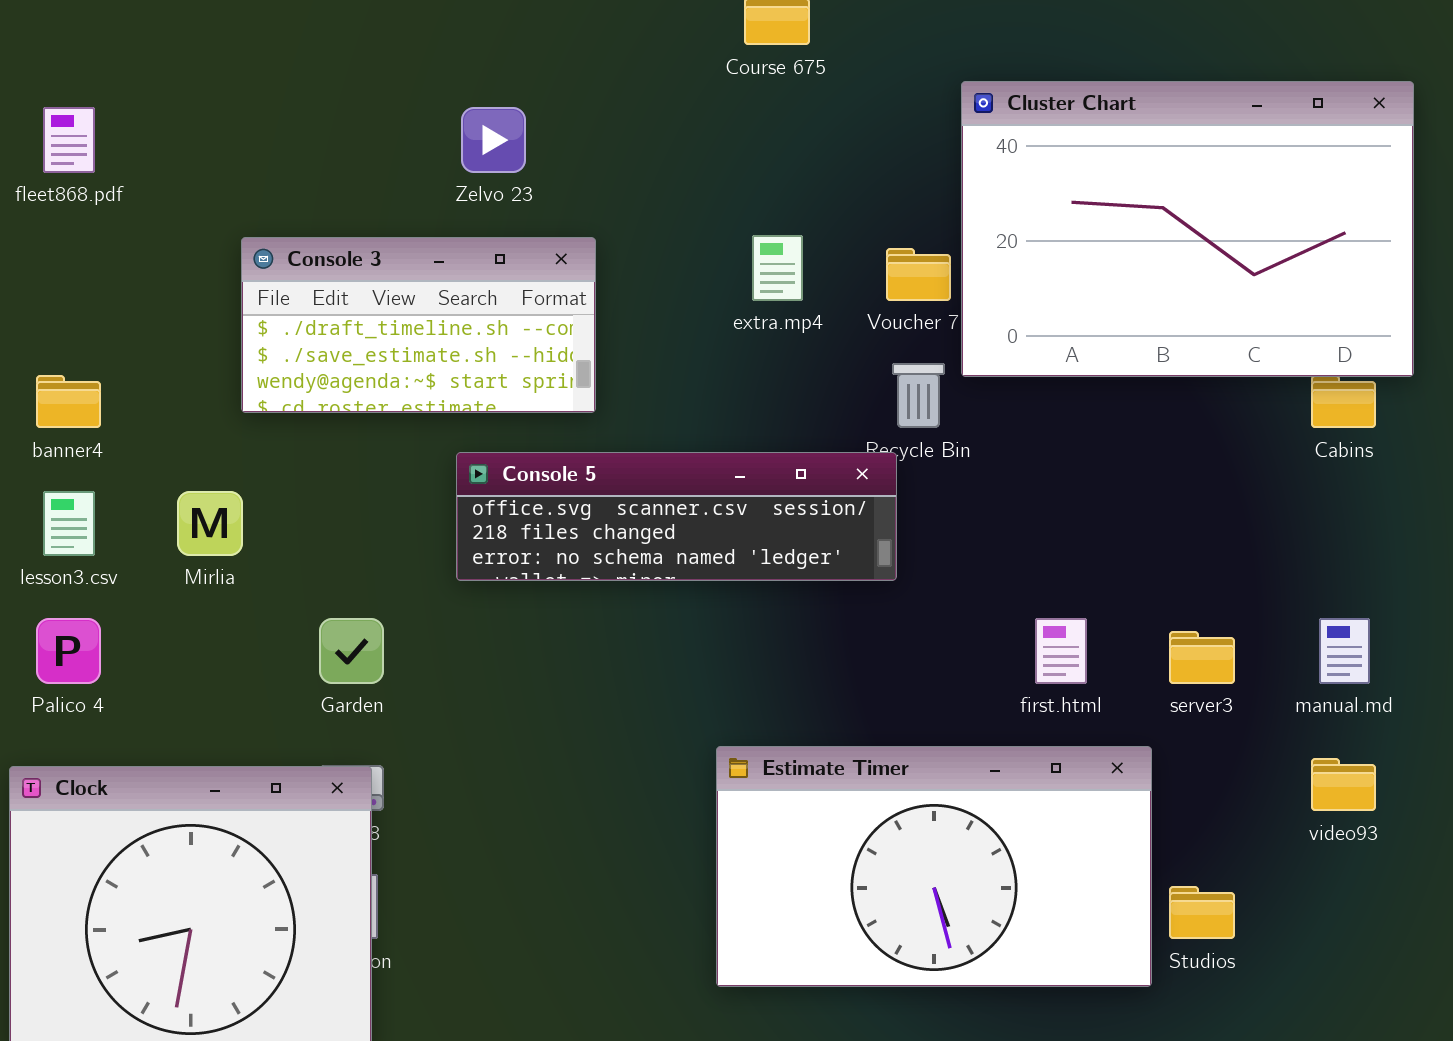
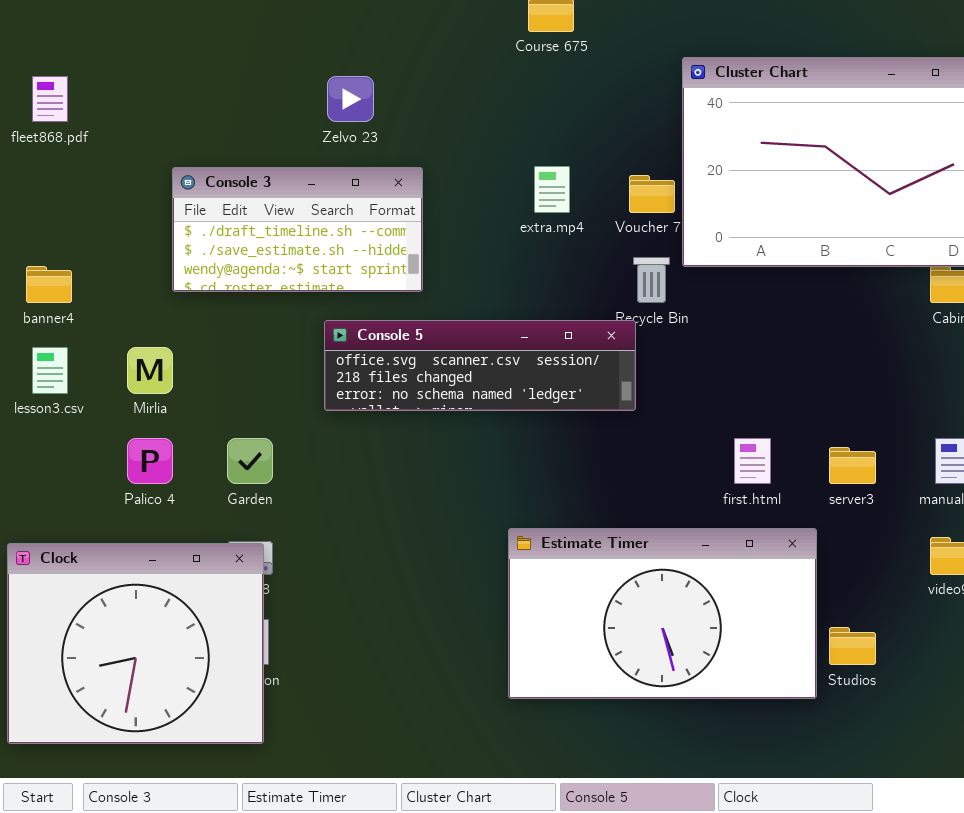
Palico 4: [36,618,101,684] -> [127,438,173,484], moved

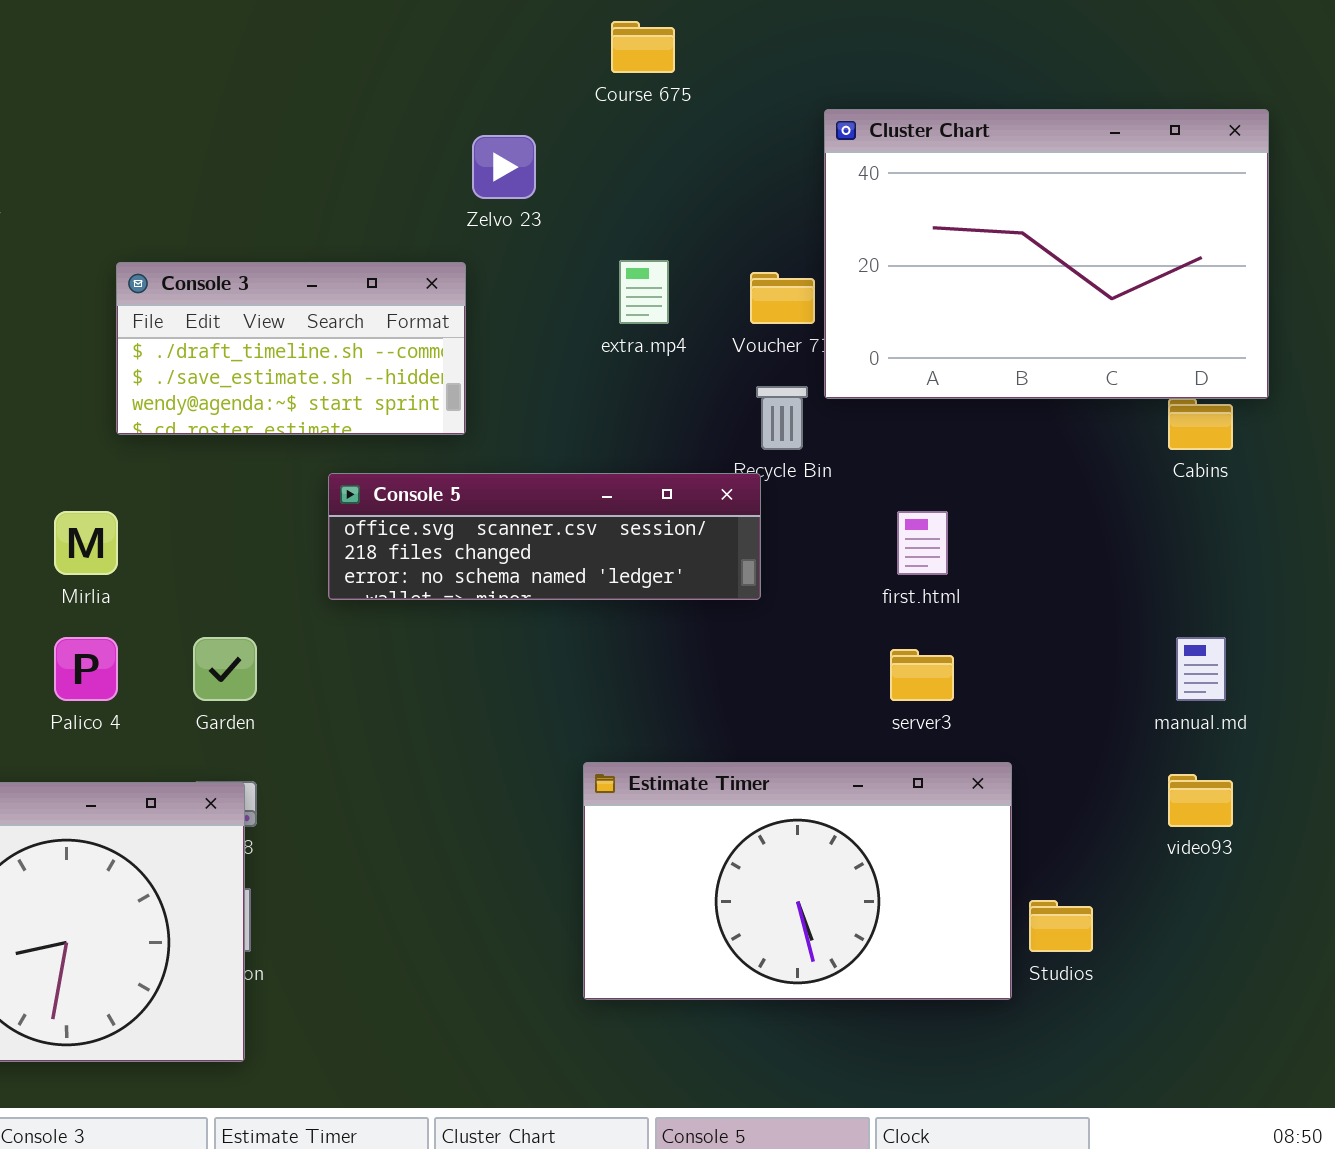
Zelvo 23: [327,76,374,122] -> [472,135,536,199], moved
first.html: [734,438,771,484] -> [897,511,948,575], moved
server3: [829,447,876,484] -> [890,649,954,701], moved

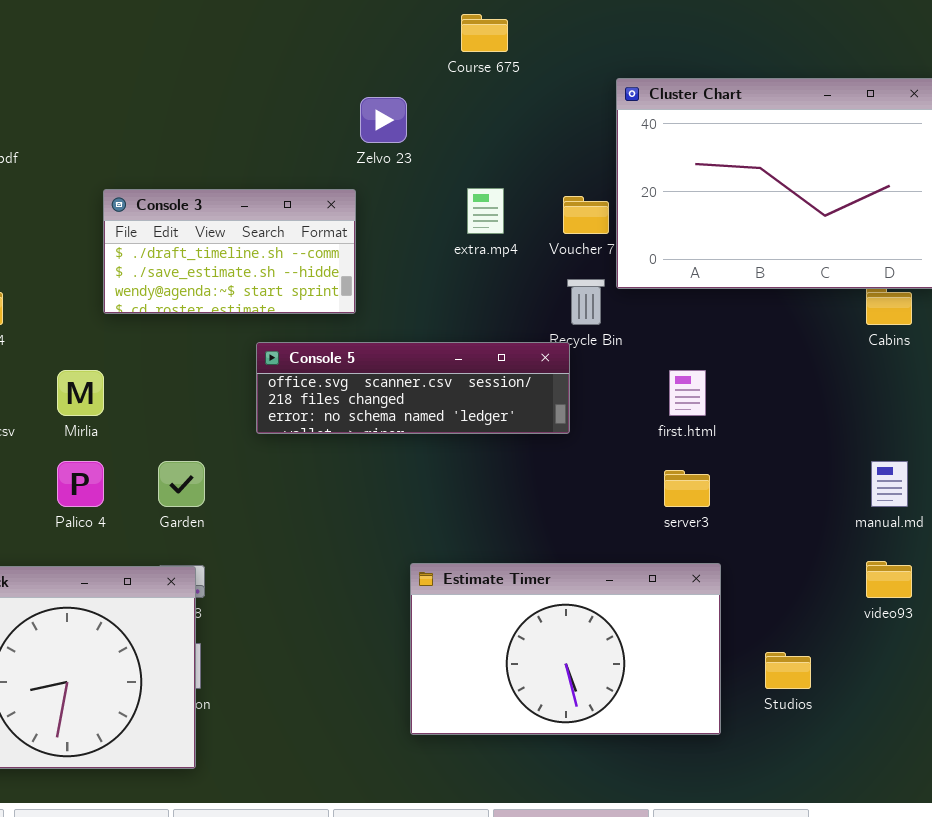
Estimate Timer: [583,762,1012,1000] -> [410,563,721,735], moved

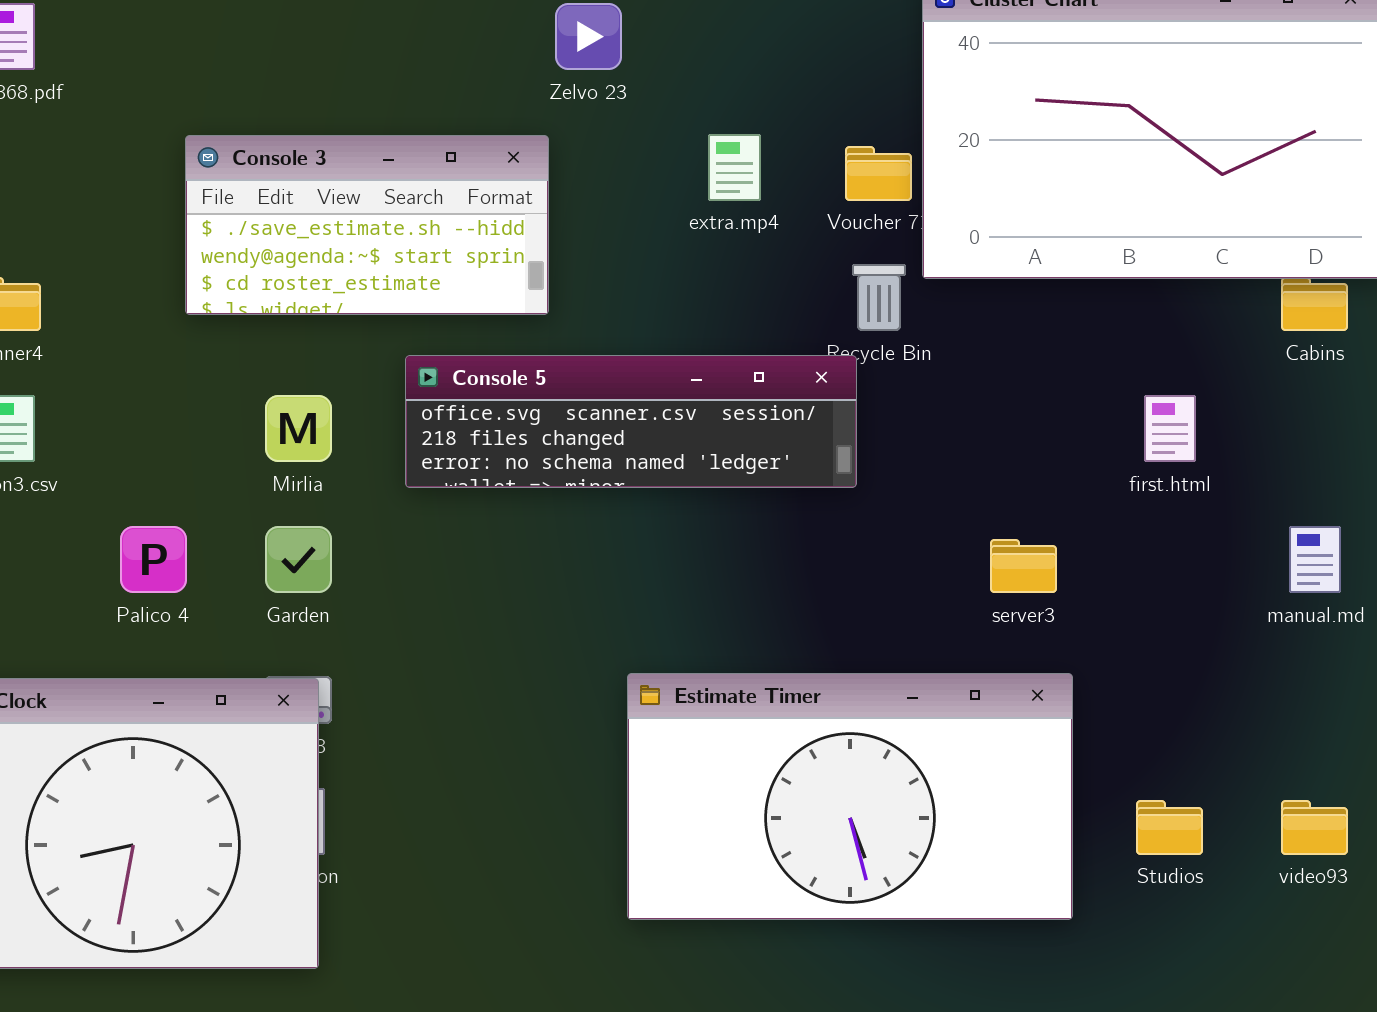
Console 3: [103,189,356,314] -> [185,135,549,315], scrolled down 1 row
Mirlia: [57,370,104,416] -> [265,395,332,462], moved
first.html: [669,370,706,416] -> [1144,395,1196,462], moved
video93: [866,561,912,598] -> [1281,800,1348,855], moved

